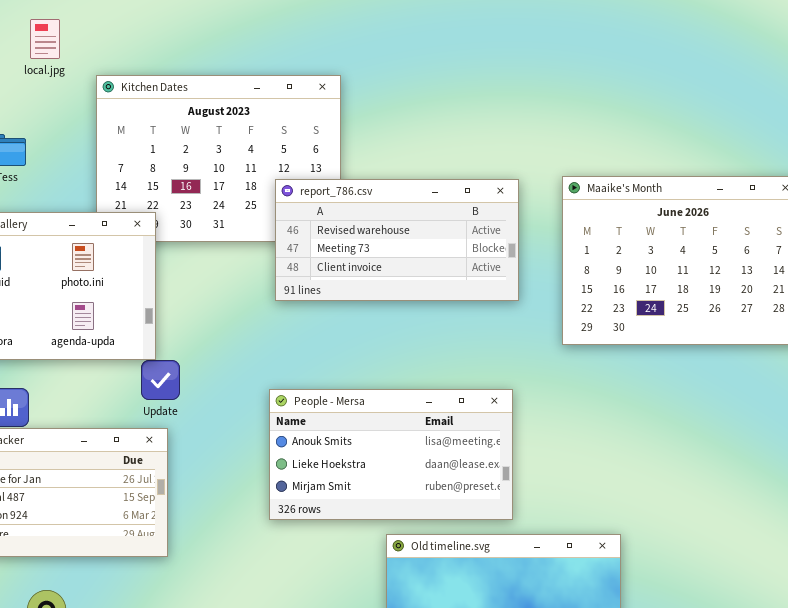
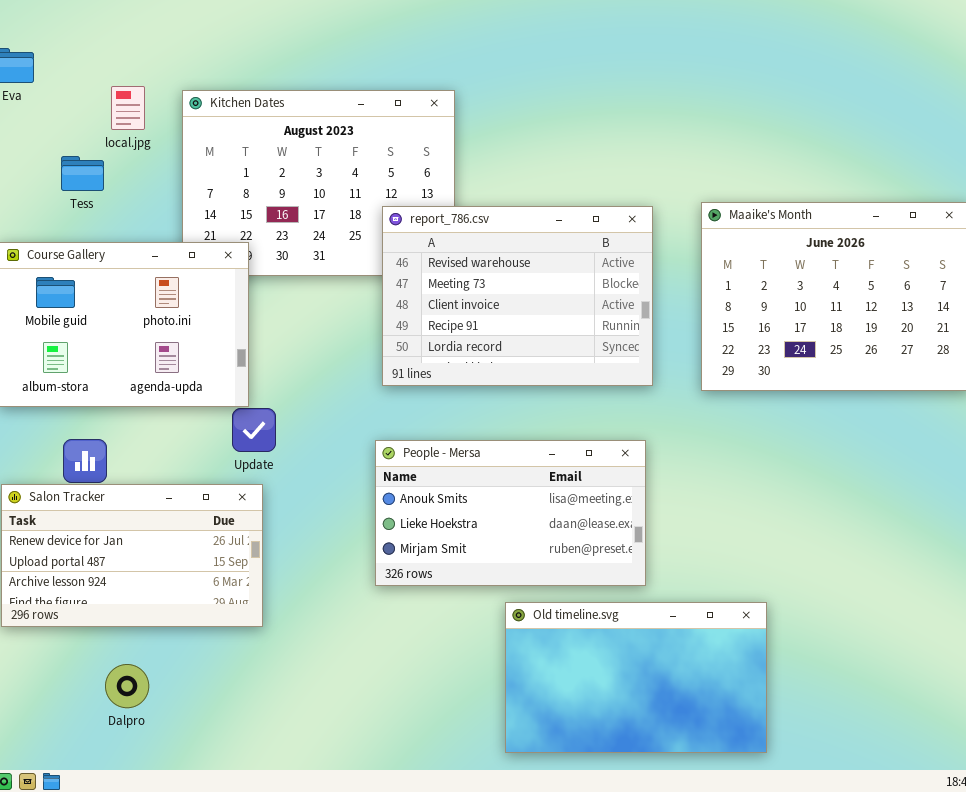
local.jpg: [30,19,60,59] -> [111,86,145,130], moved
report_786.csv: [275,179,519,301] -> [382,206,653,386], resized

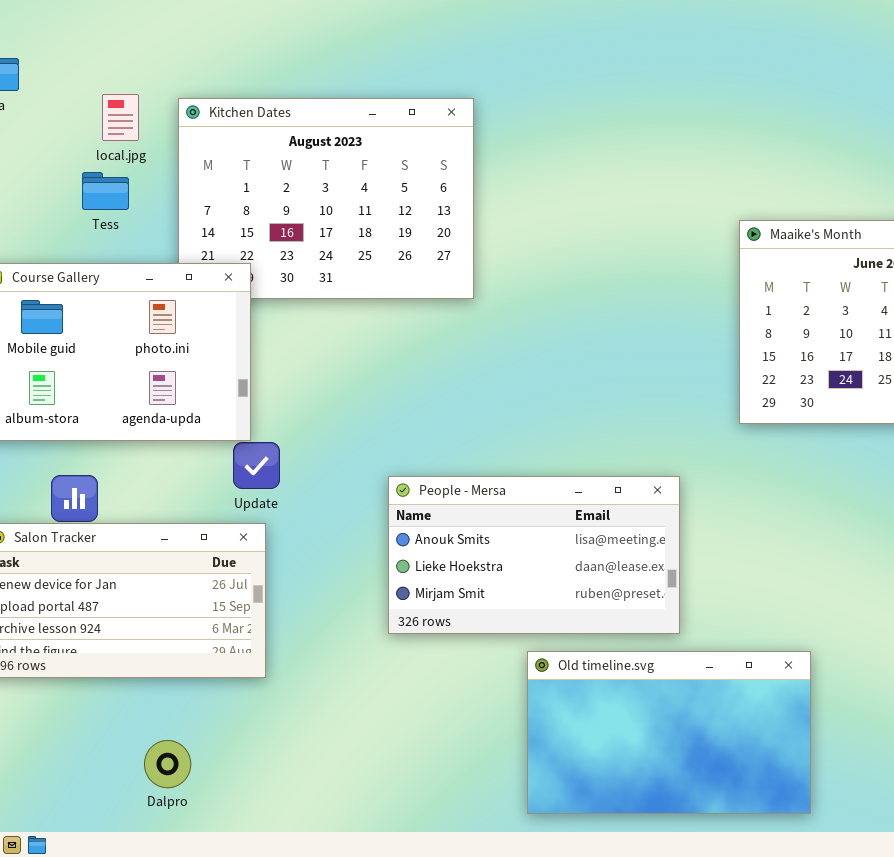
Tess: [61,156,104,191] -> [82,172,129,210], moved
report_786.csv: [382,206,653,386] -> none, closed
Dalpro: [105,664,149,708] -> [144,740,191,788], moved

